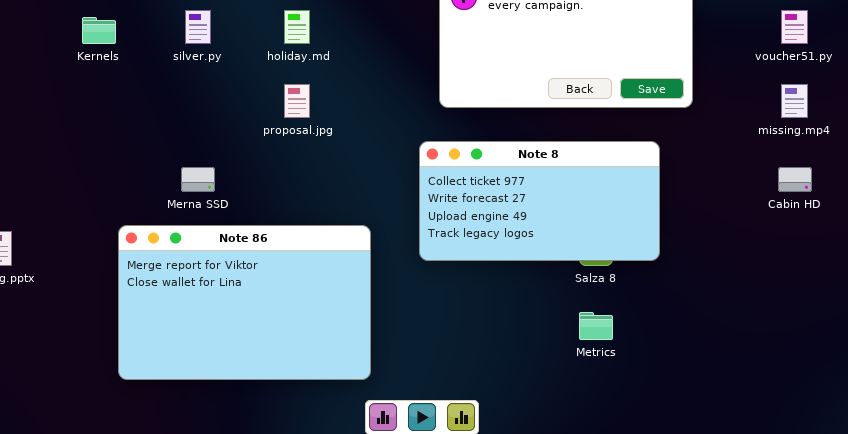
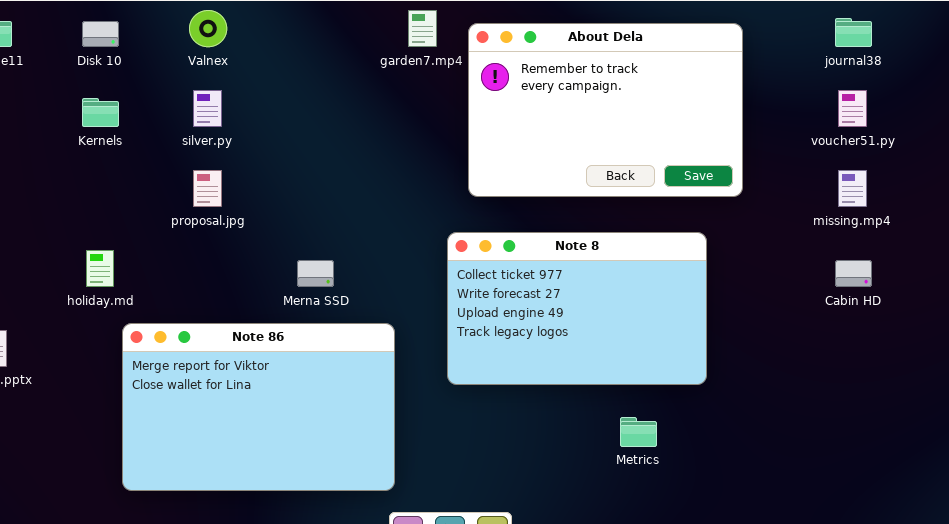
holiday.md: [284,10,310,44] -> [86,250,114,287], moved
proposal.jpg: [284,84,310,118] -> [193,170,222,207], moved
Note 8: [419,141,660,261] -> [447,232,707,385], resized
Merna SSD: [181,167,215,192] -> [297,260,334,287], moved

